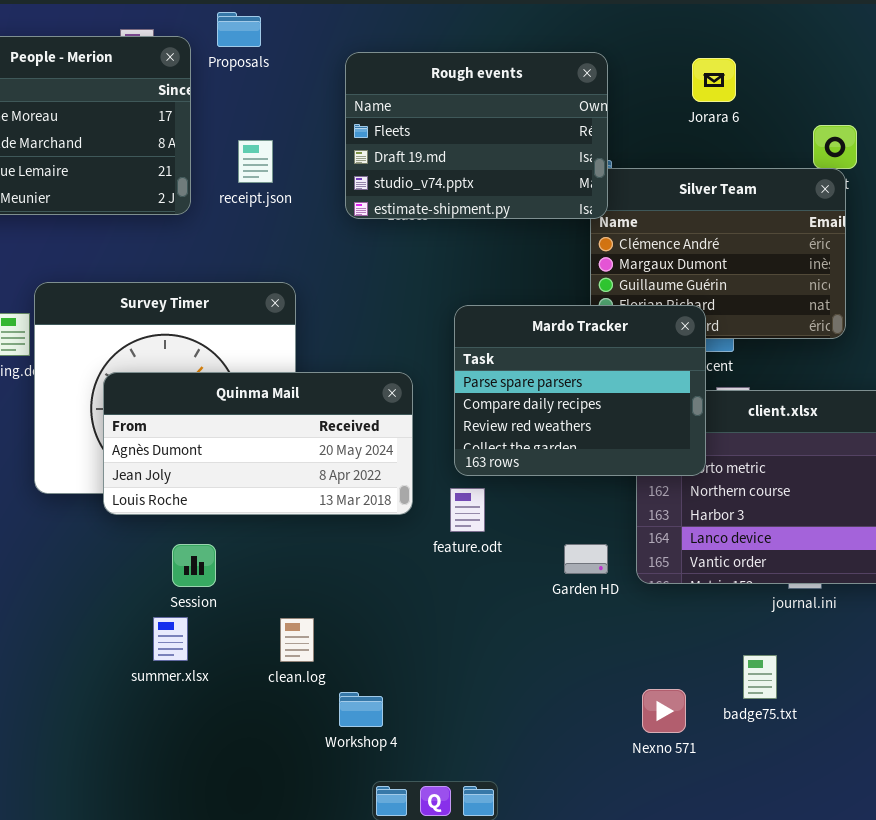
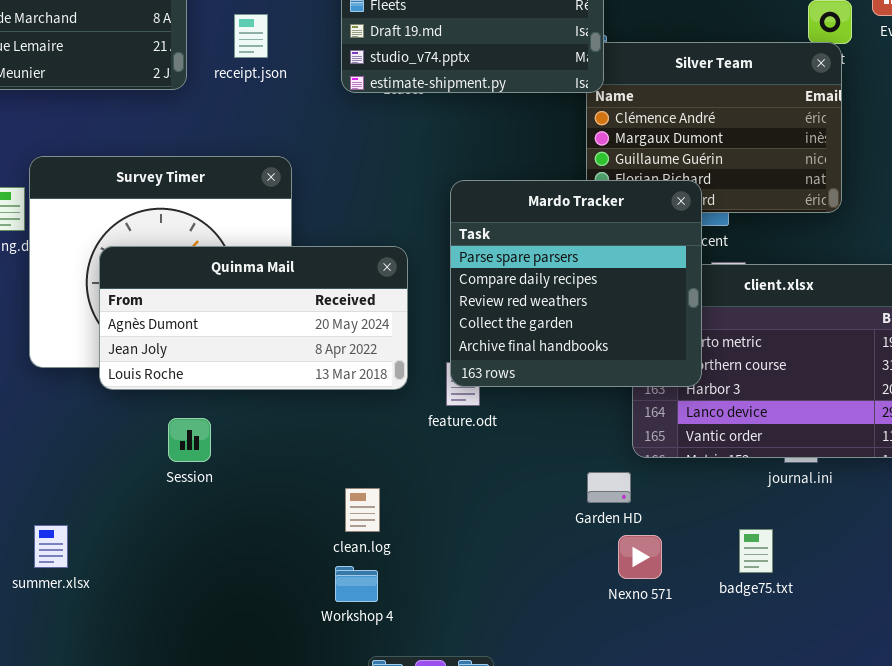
Mardo Tracker: [454,305,706,476] -> [450,180,702,387], resized
Garden HD: [564,544,608,574] -> [587,472,631,503], moved
summer.xlsx: [153,617,188,661] -> [34,525,68,568], moved
clean.log: [280,618,314,662] -> [345,488,380,532], moved
Nexno 571: [642,689,686,733] -> [618,535,662,579], moved

